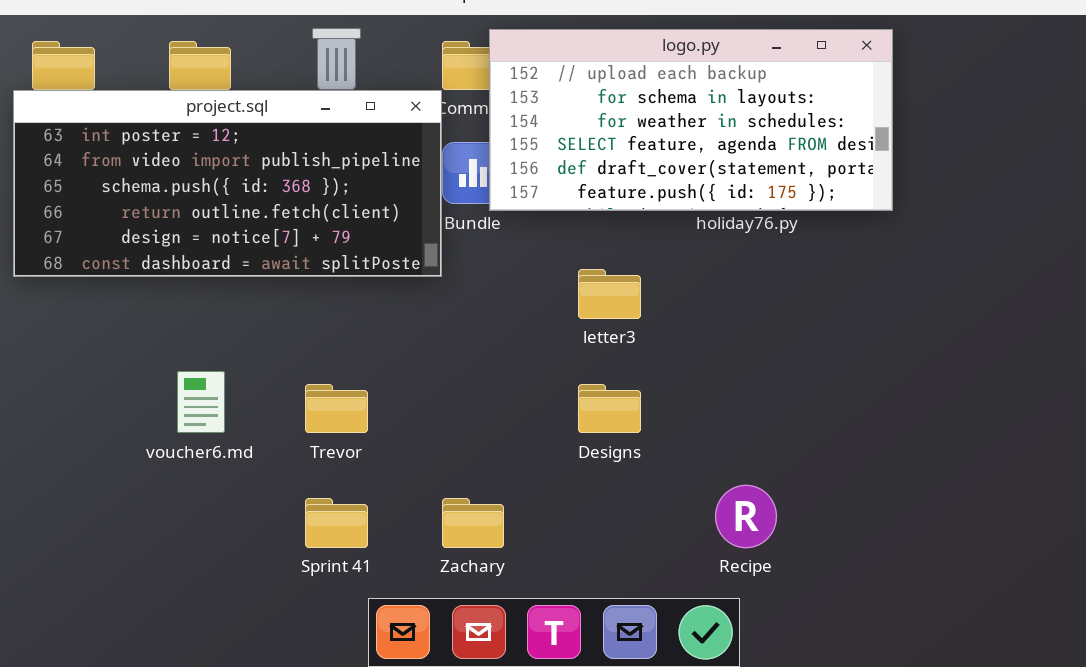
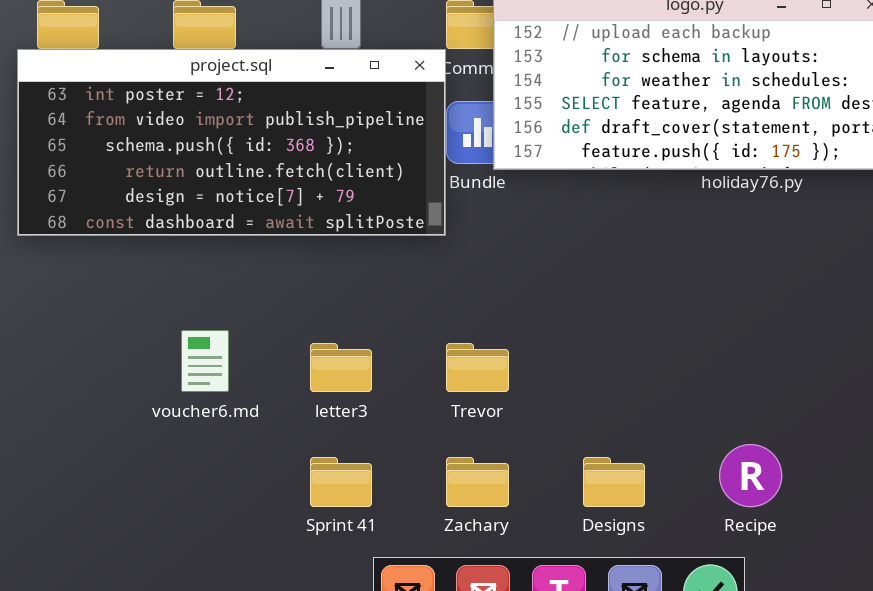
letter3: [578,269,641,319] -> [310,343,372,392], moved
Trevor: [305,384,368,433] -> [446,343,509,392], moved
Designs: [578,384,641,433] -> [583,457,645,507], moved

